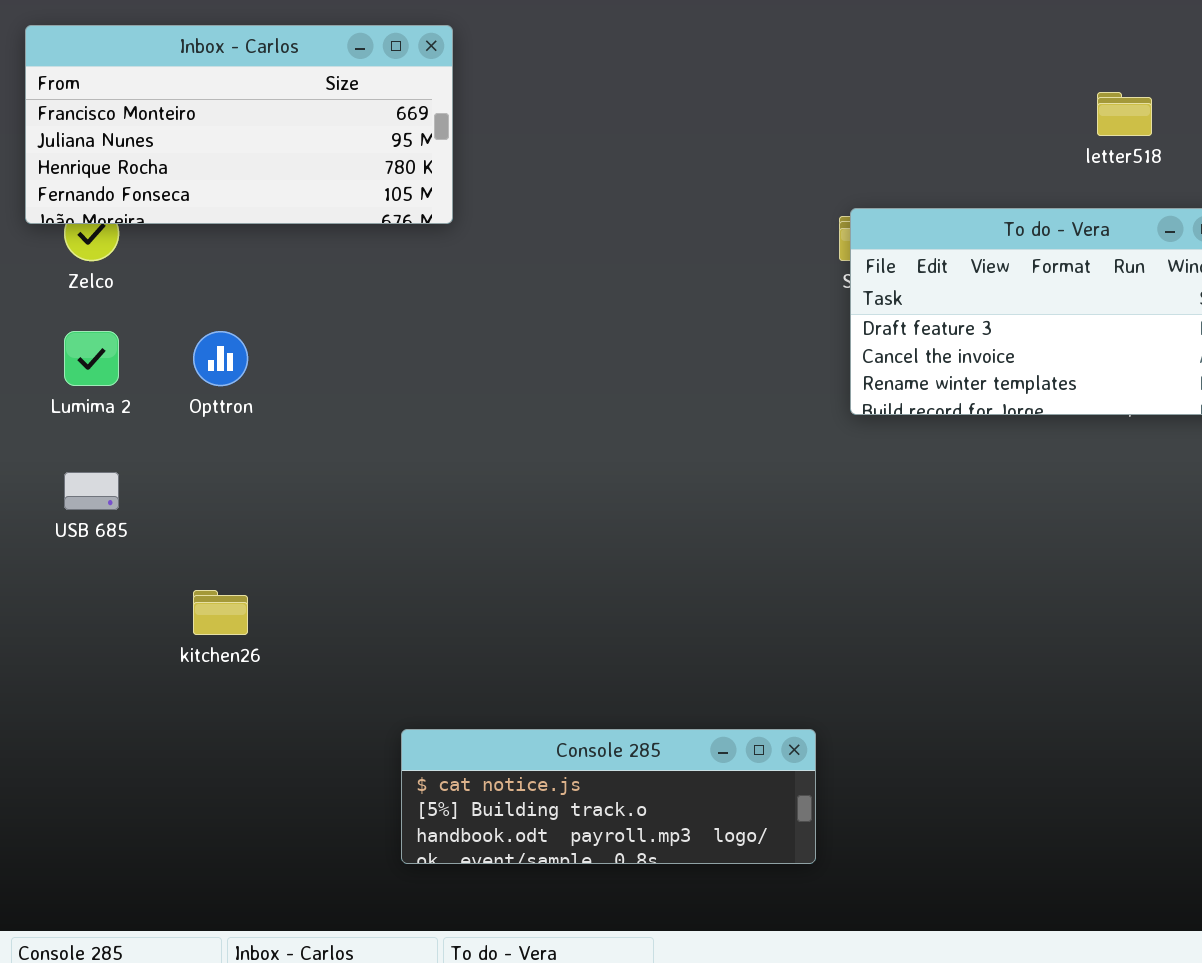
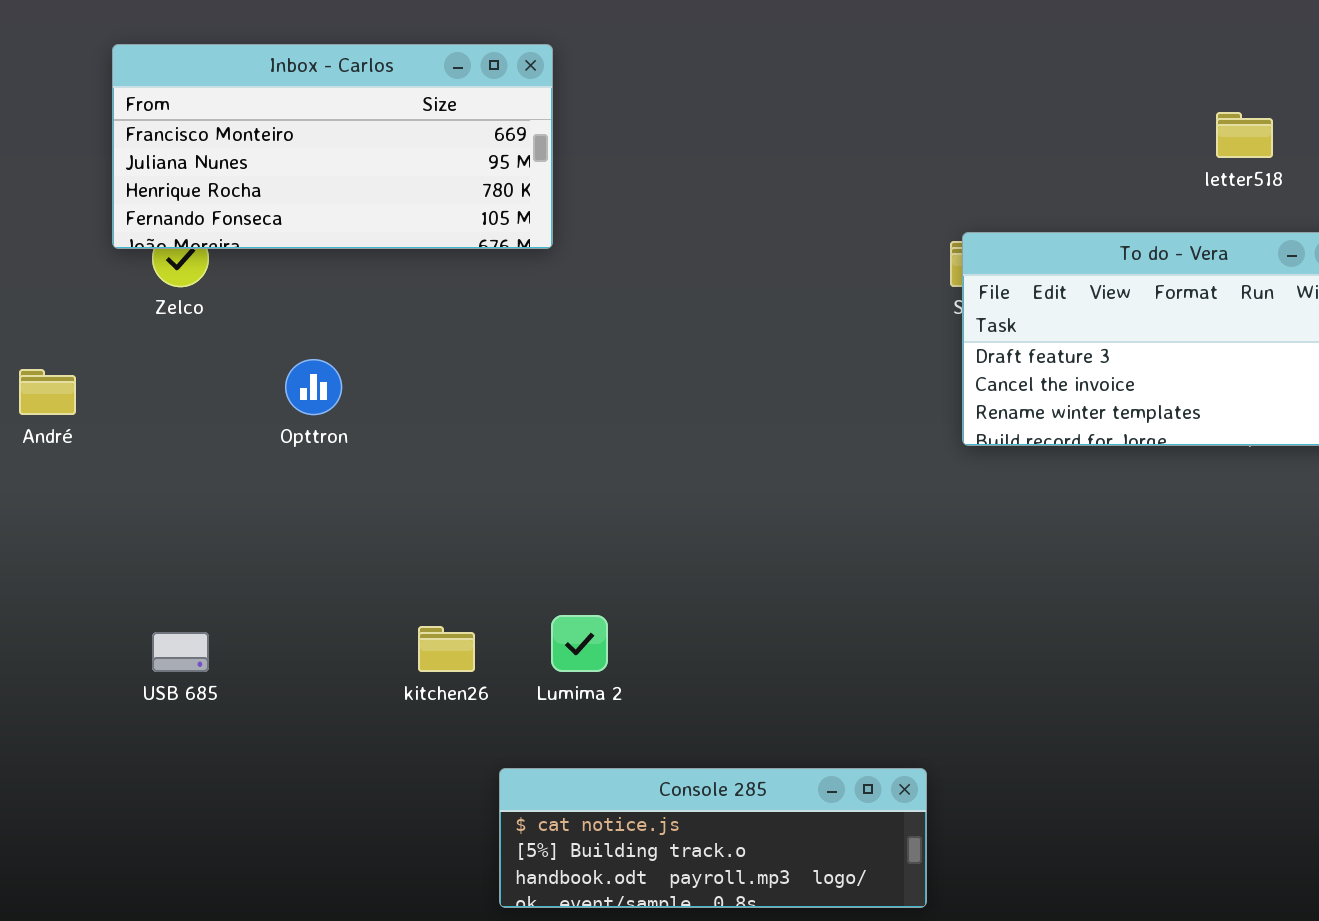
Lumima 2: [64,331,119,386] -> [551,615,608,672], moved
USB 685: [64,472,119,510] -> [152,632,209,672], moved
kitchen26: [193,590,248,635] -> [418,626,475,672], moved

